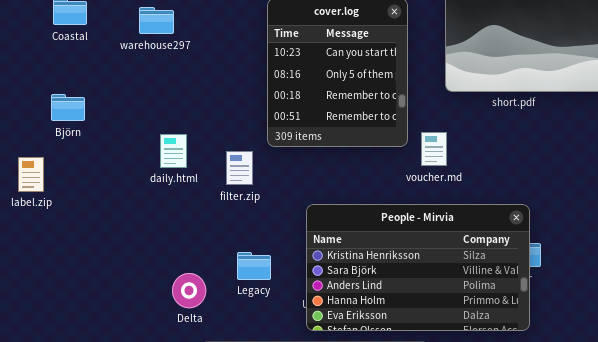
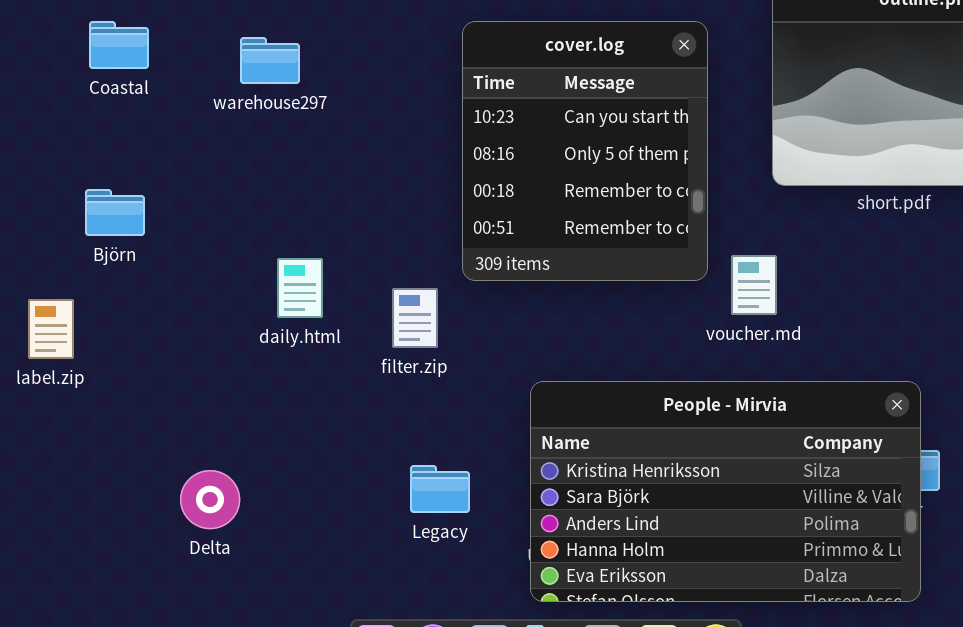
Delta: [172,273,206,308] -> [180,470,240,529], moved

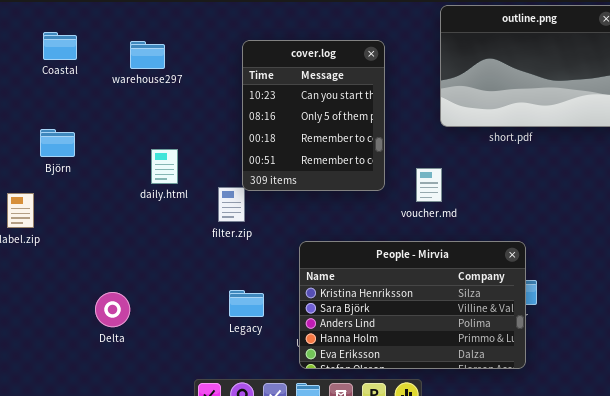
cover.log: [462,21,708,281] -> [242,40,385,191], moved
daily.html: [277,258,323,318] -> [151,149,178,184], moved

